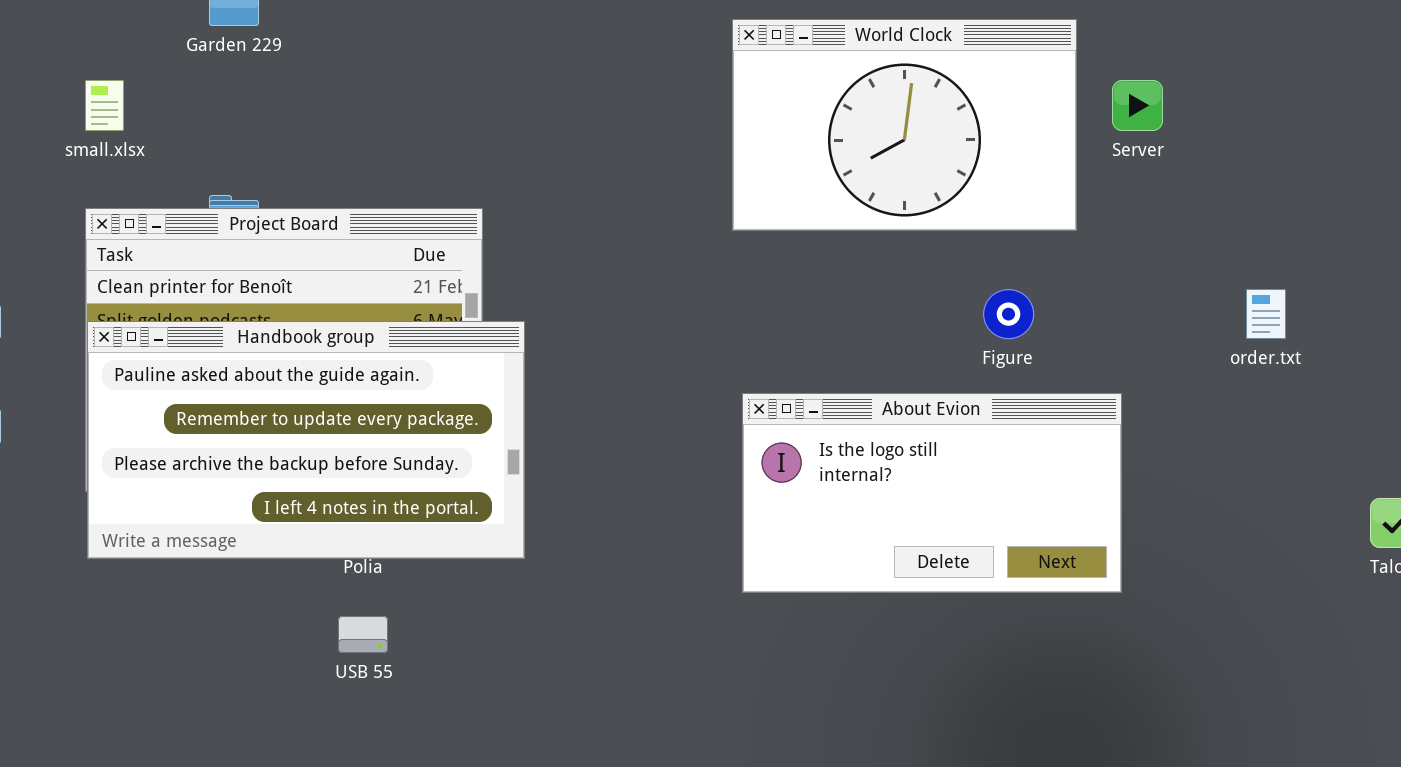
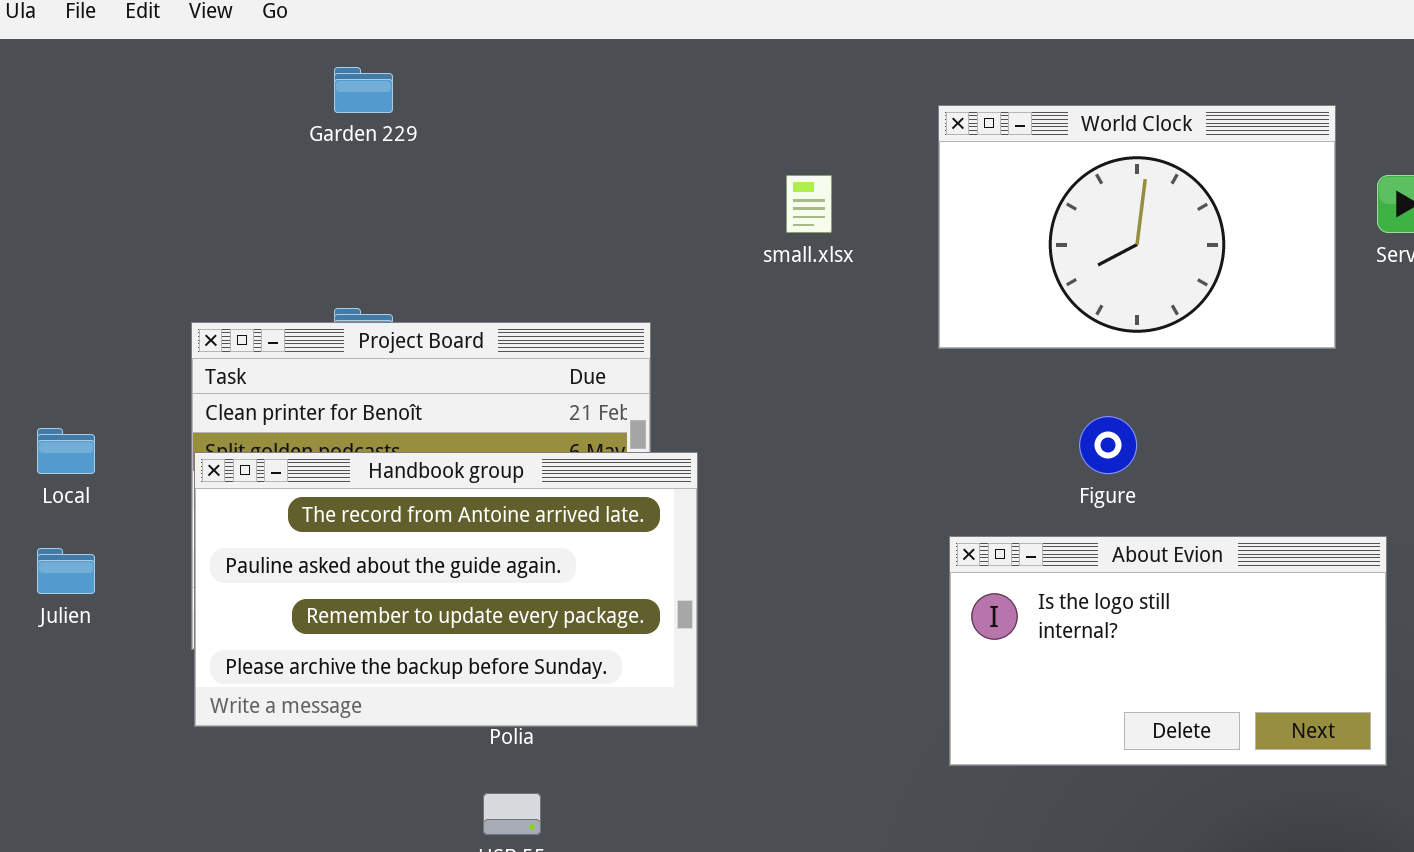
small.xlsx: [85,80,124,131] -> [786,175,832,233], moved
Figure: [983,289,1034,339] -> [1079,416,1137,474], moved
Handbook group: [87,321,525,559] -> [194,452,698,727], scrolled up 1 row

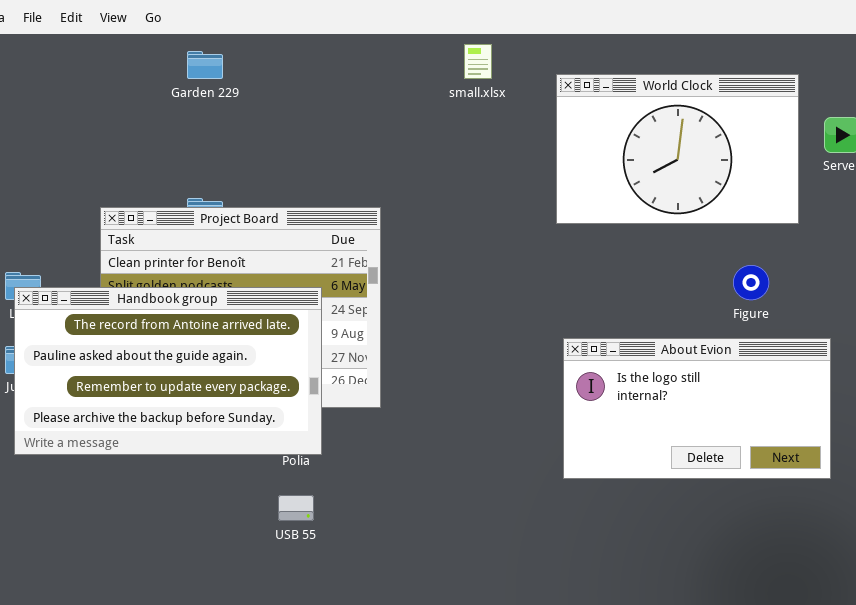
small.xlsx: [786,175,832,233] -> [464,44,492,79], moved
Figure: [1079,416,1137,474] -> [733,265,769,300], moved
Handbook group: [194,452,698,727] -> [14,287,322,455], moved

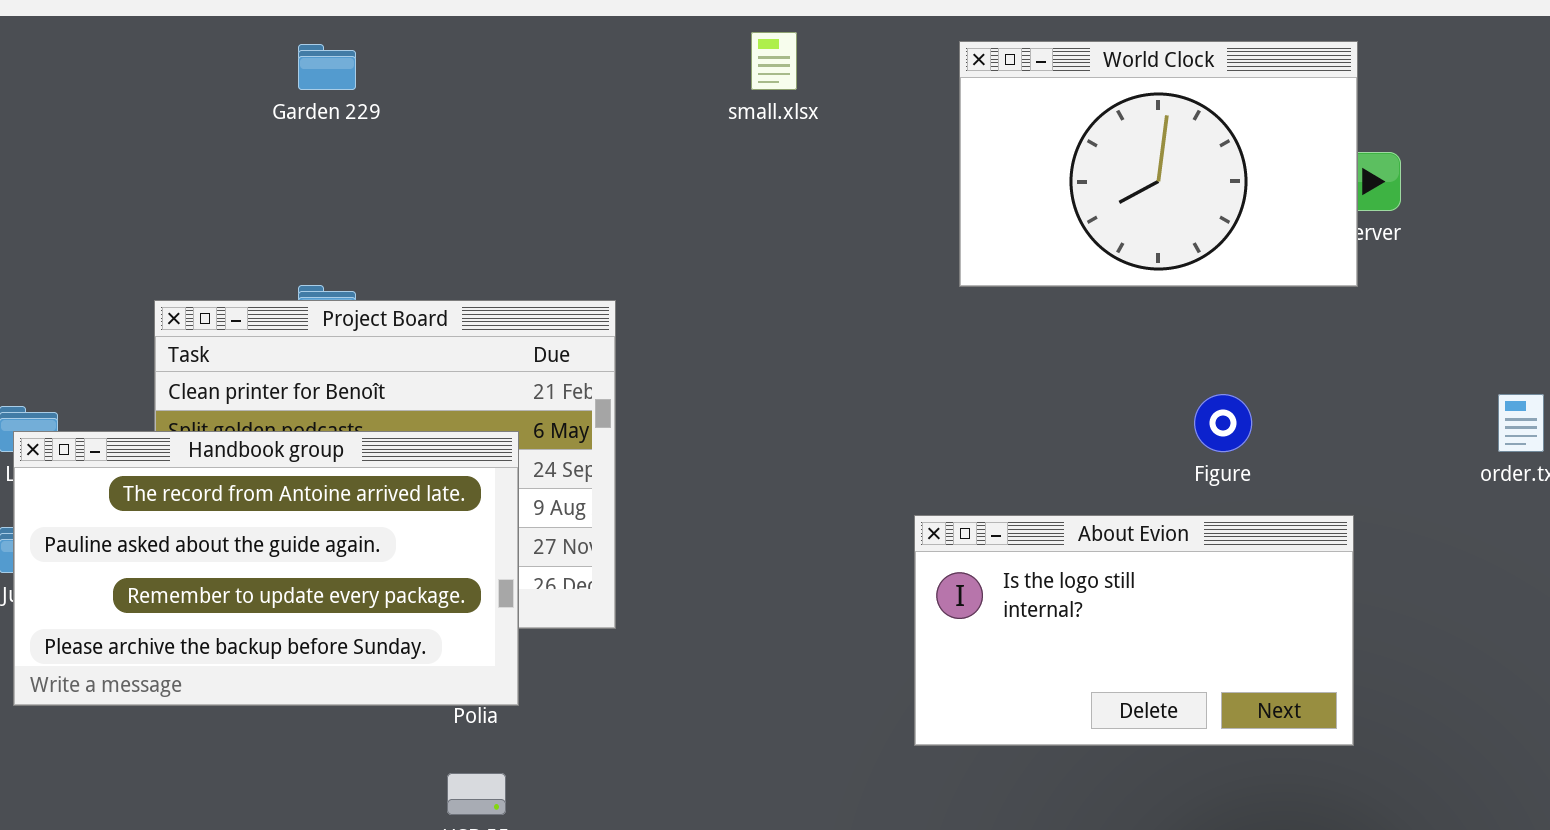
World Clock: [556,74,799,224] -> [959,41,1358,287], moved

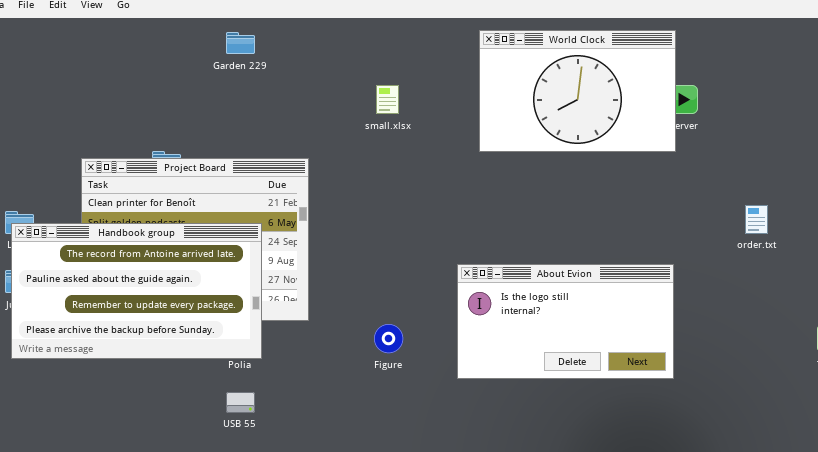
small.xlsx: [751,32,797,90] -> [376,85,399,114], moved
Garden 229: [298,44,356,90] -> [226,32,255,54], moved
Figure: [1194,394,1252,452] -> [374,324,403,353], moved

